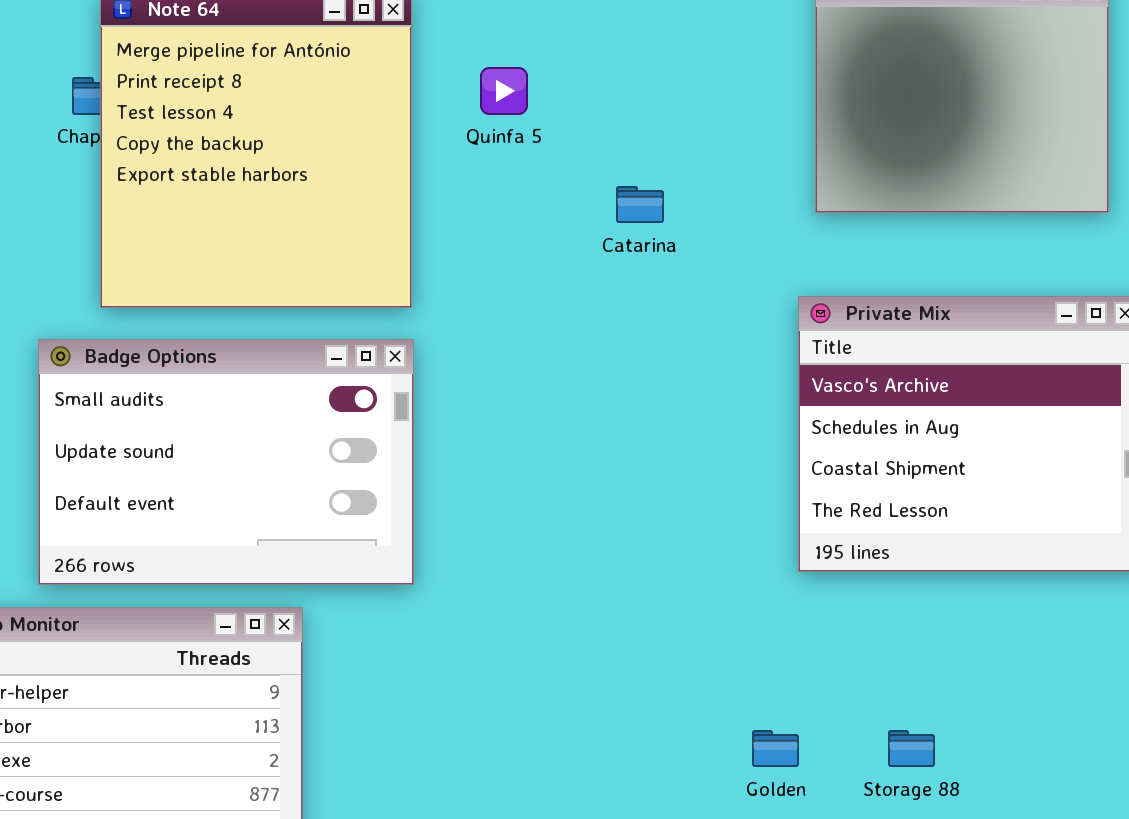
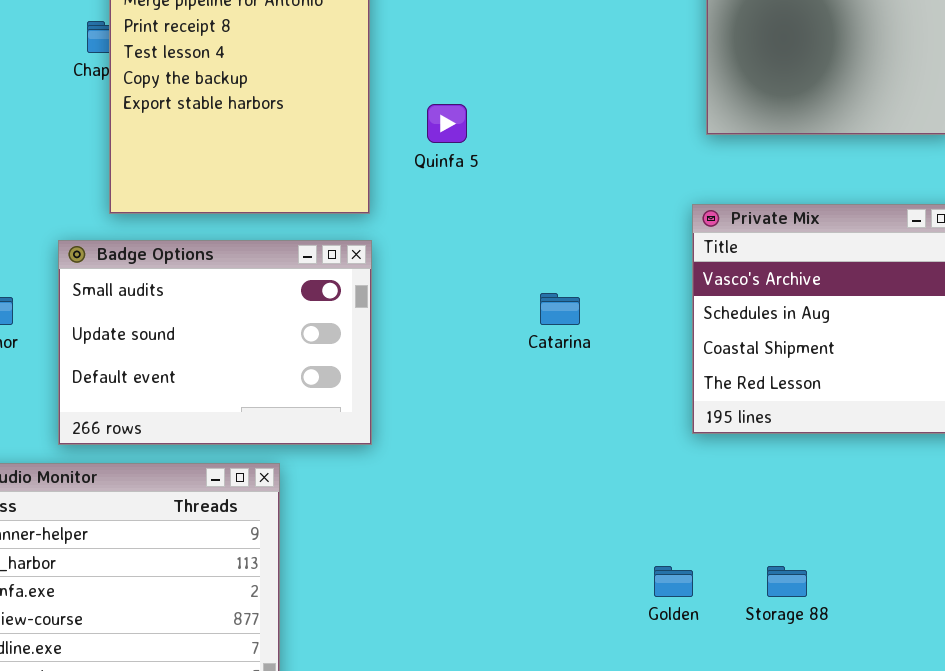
Quinfa 5: [480,67,528,115] -> [427,104,467,143], moved
Catarina: [616,186,664,223] -> [540,293,580,325], moved

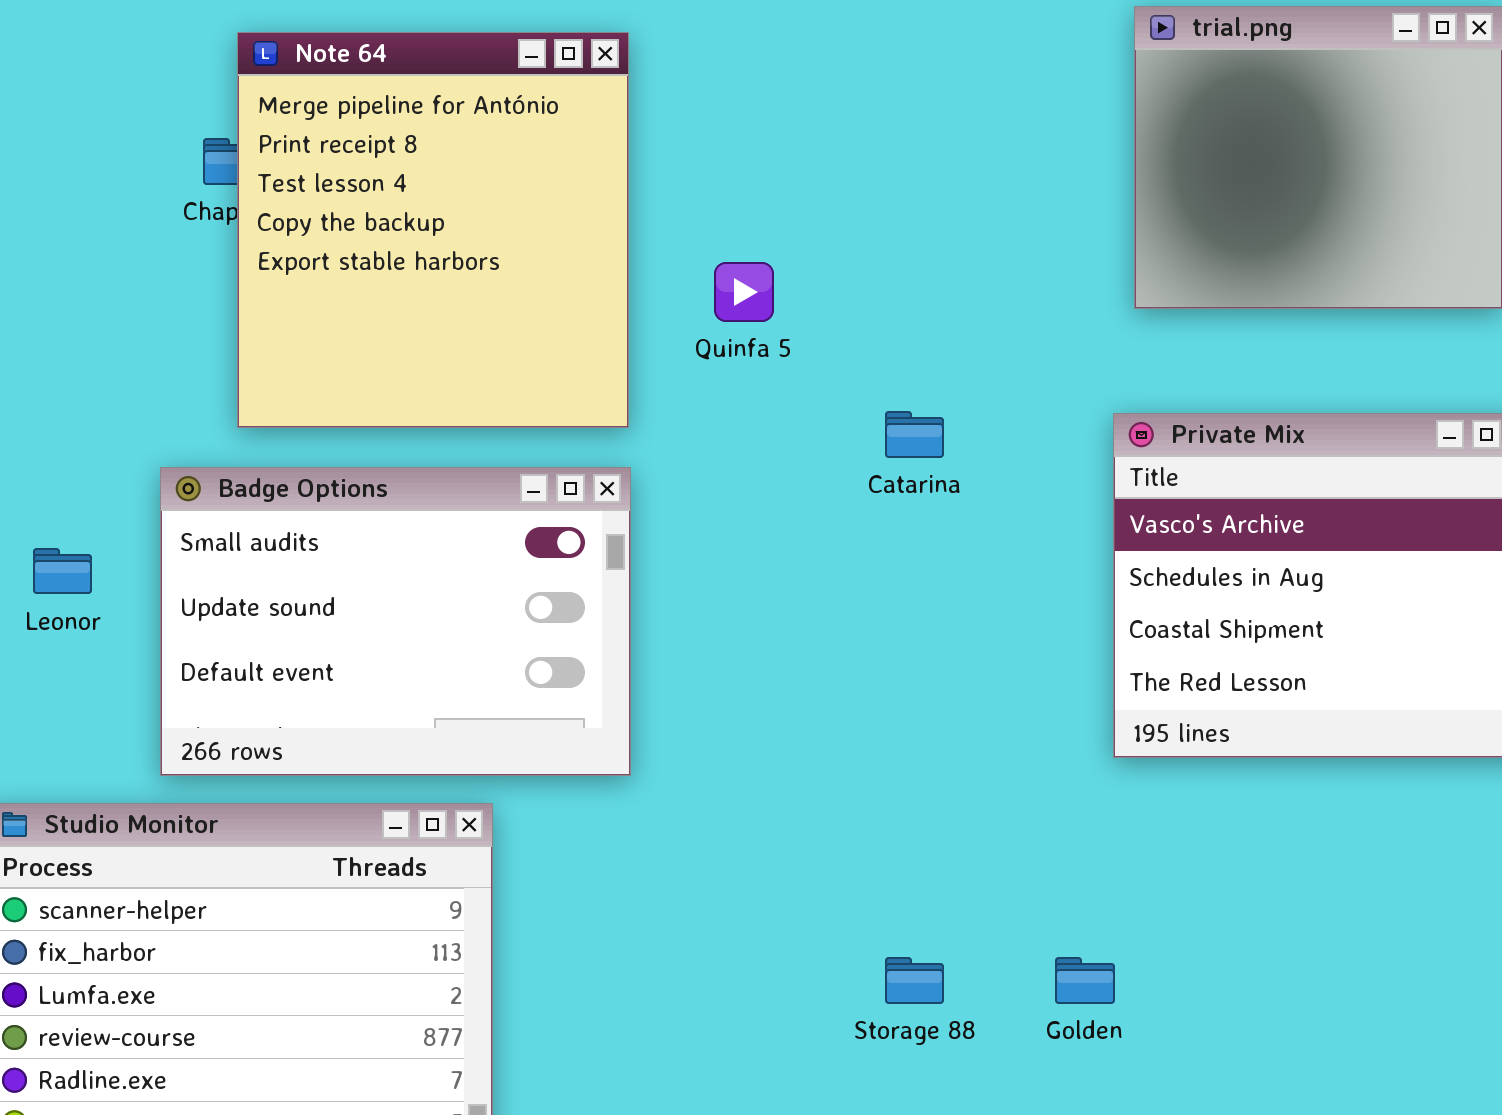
Catarina: [540,293,580,325] -> [885,411,944,458], moved
Storage 88: [767,566,807,597] -> [885,957,944,1004], moved

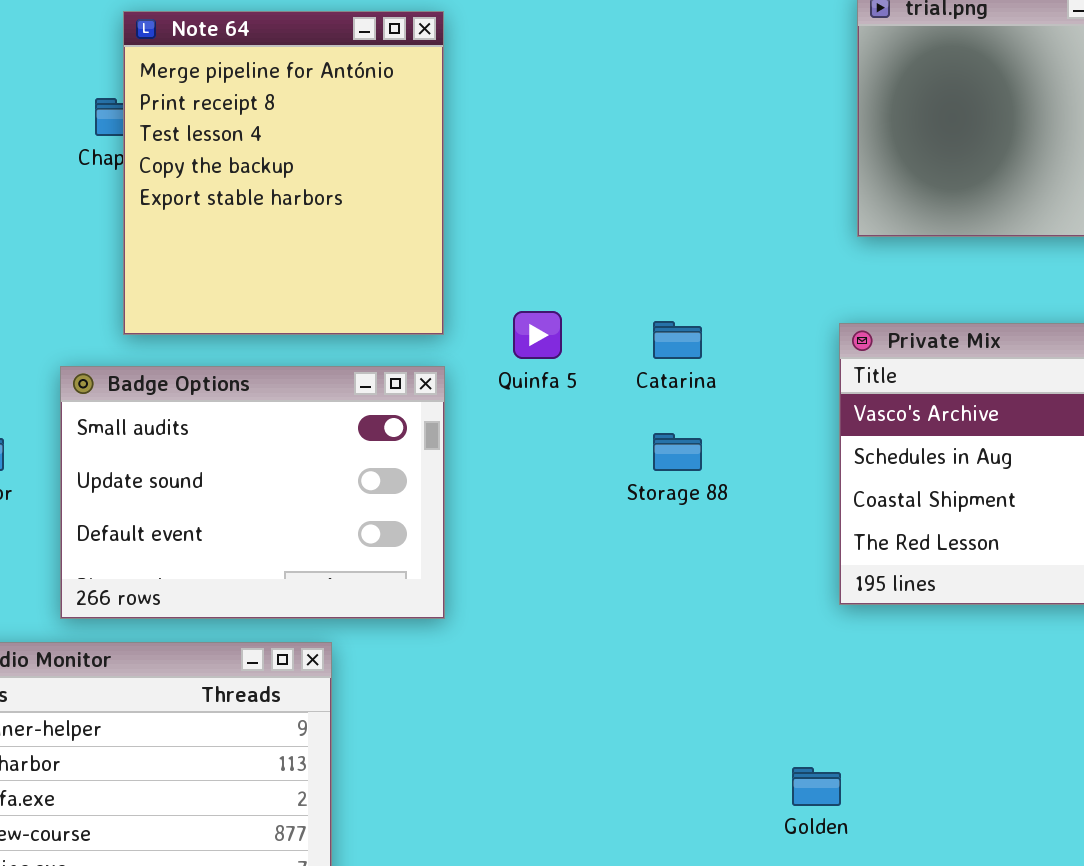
Quinfa 5: [714,262,774,322] -> [513,311,562,359], moved
Storage 88: [885,957,944,1004] -> [653,433,702,471], moved

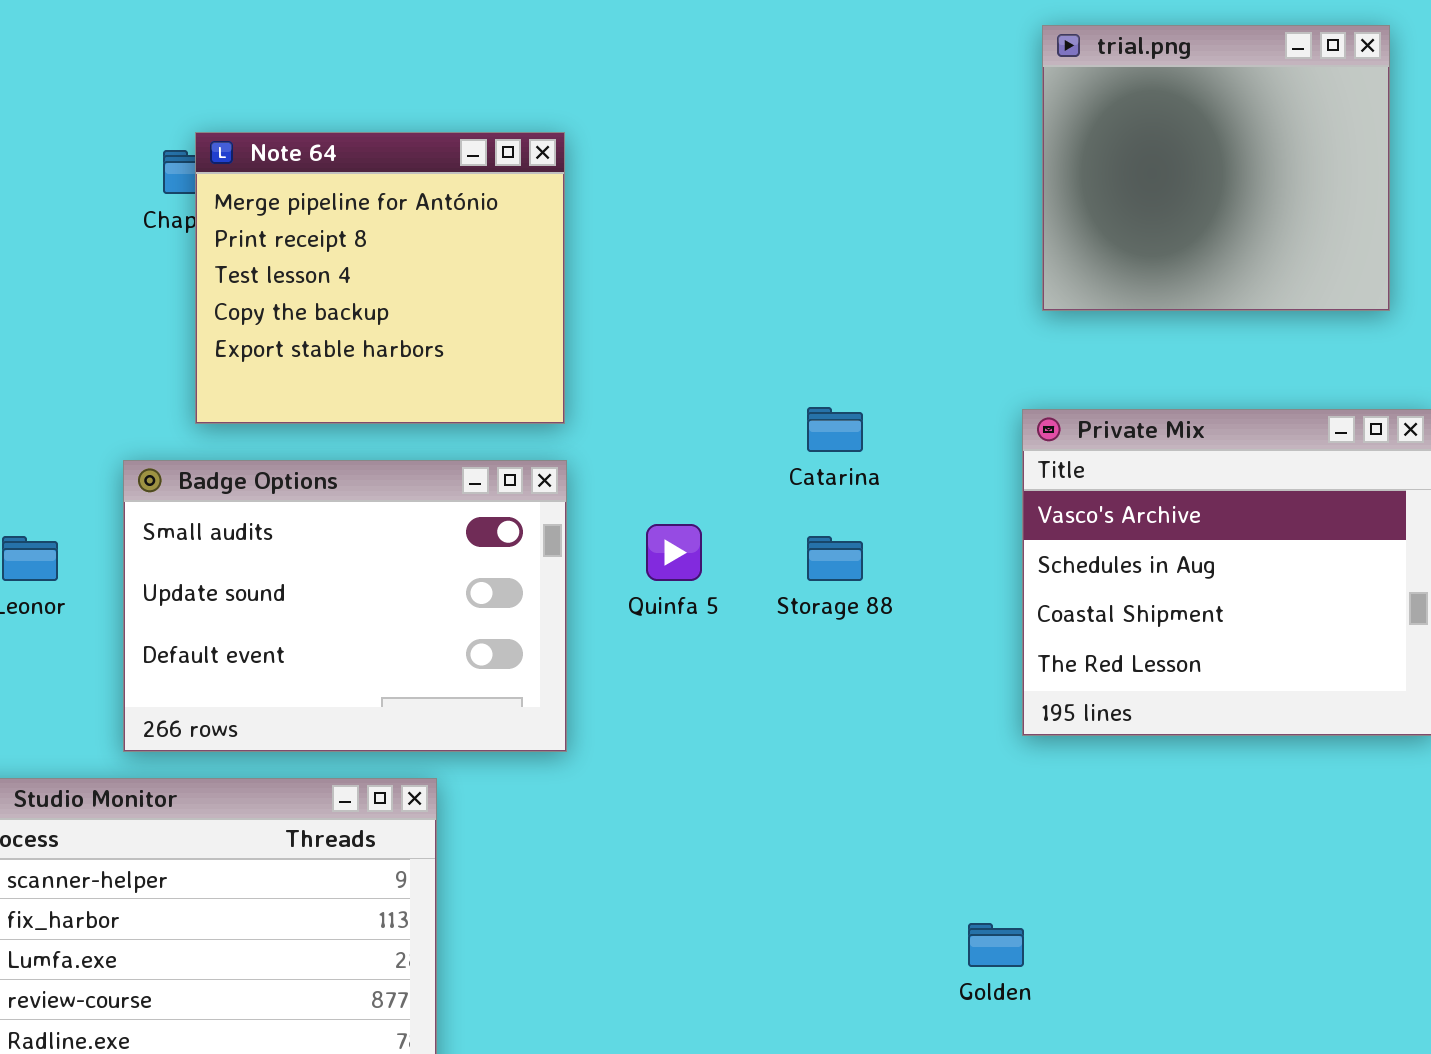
Note 64: [123,11,444,335] -> [195,132,565,424], resized
Quinfa 5: [513,311,562,359] -> [646,524,702,581], moved

